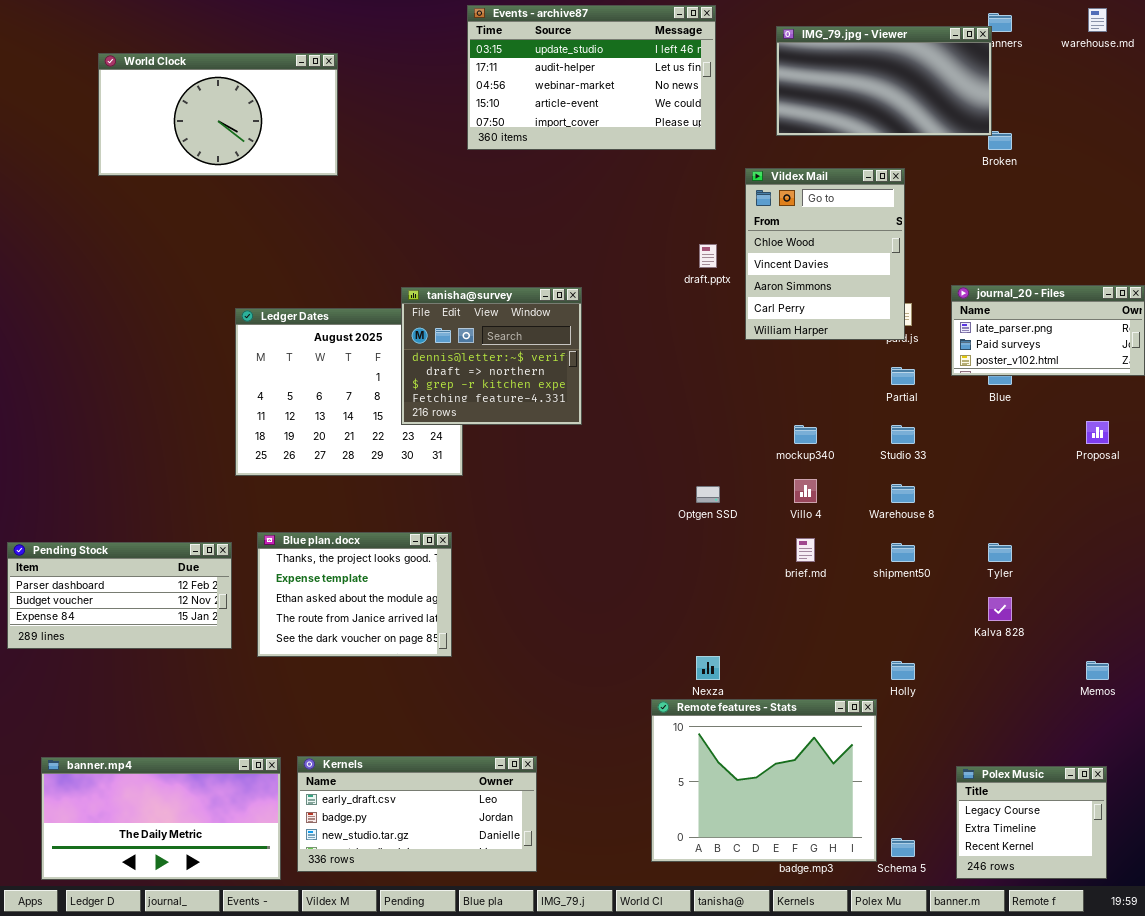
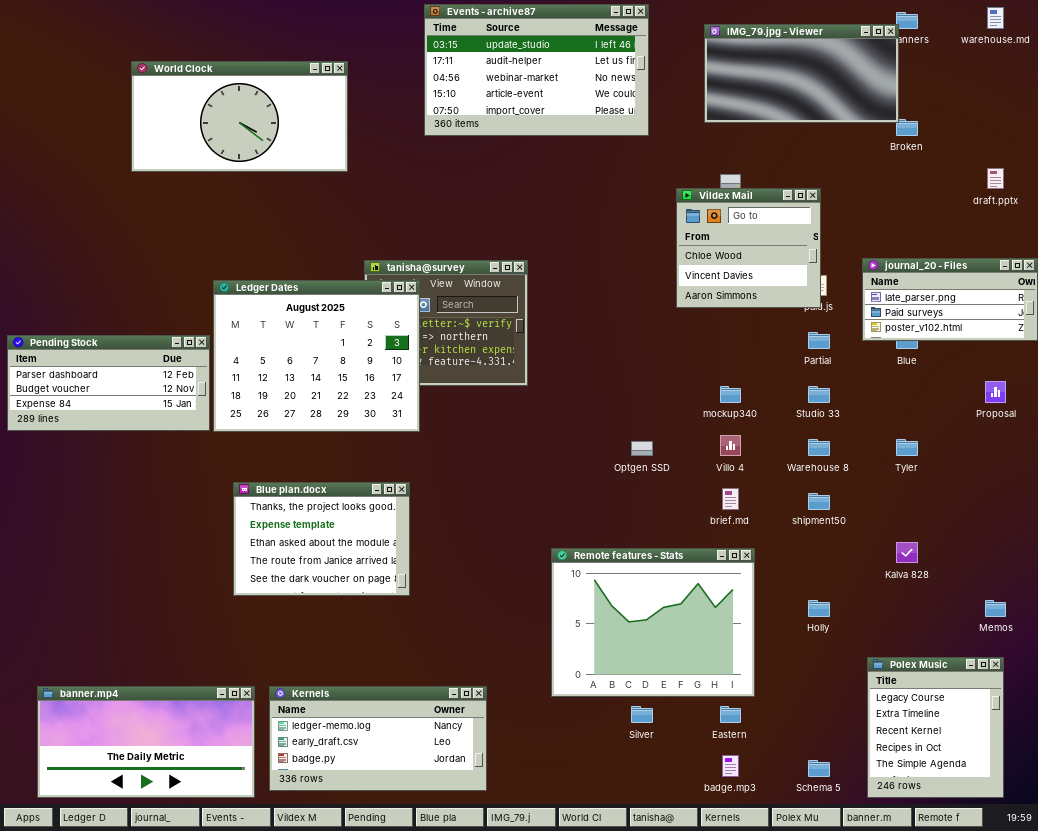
World Clock: [98,53,338,176] -> [131,61,348,172], moved
Vildex Mail: [745,168,905,340] -> [676,188,821,308], resized
draft.pptx: [699,244,717,268] -> [987,168,1004,189], moved
Ledger Dates: [235,308,463,476] -> [213,280,420,432], raised
Pending Stock: [7,542,232,649] -> [7,335,210,431], moved
Tyler: [988,543,1012,562] -> [896,439,918,456], moved
Remote features - Stats: [651,699,877,862] -> [551,548,755,697], moved
Kernels: [297,756,537,872] -> [269,686,487,791], scrolled up 1 row
Polex Music: [956,766,1107,879] -> [867,657,1004,798], resized

